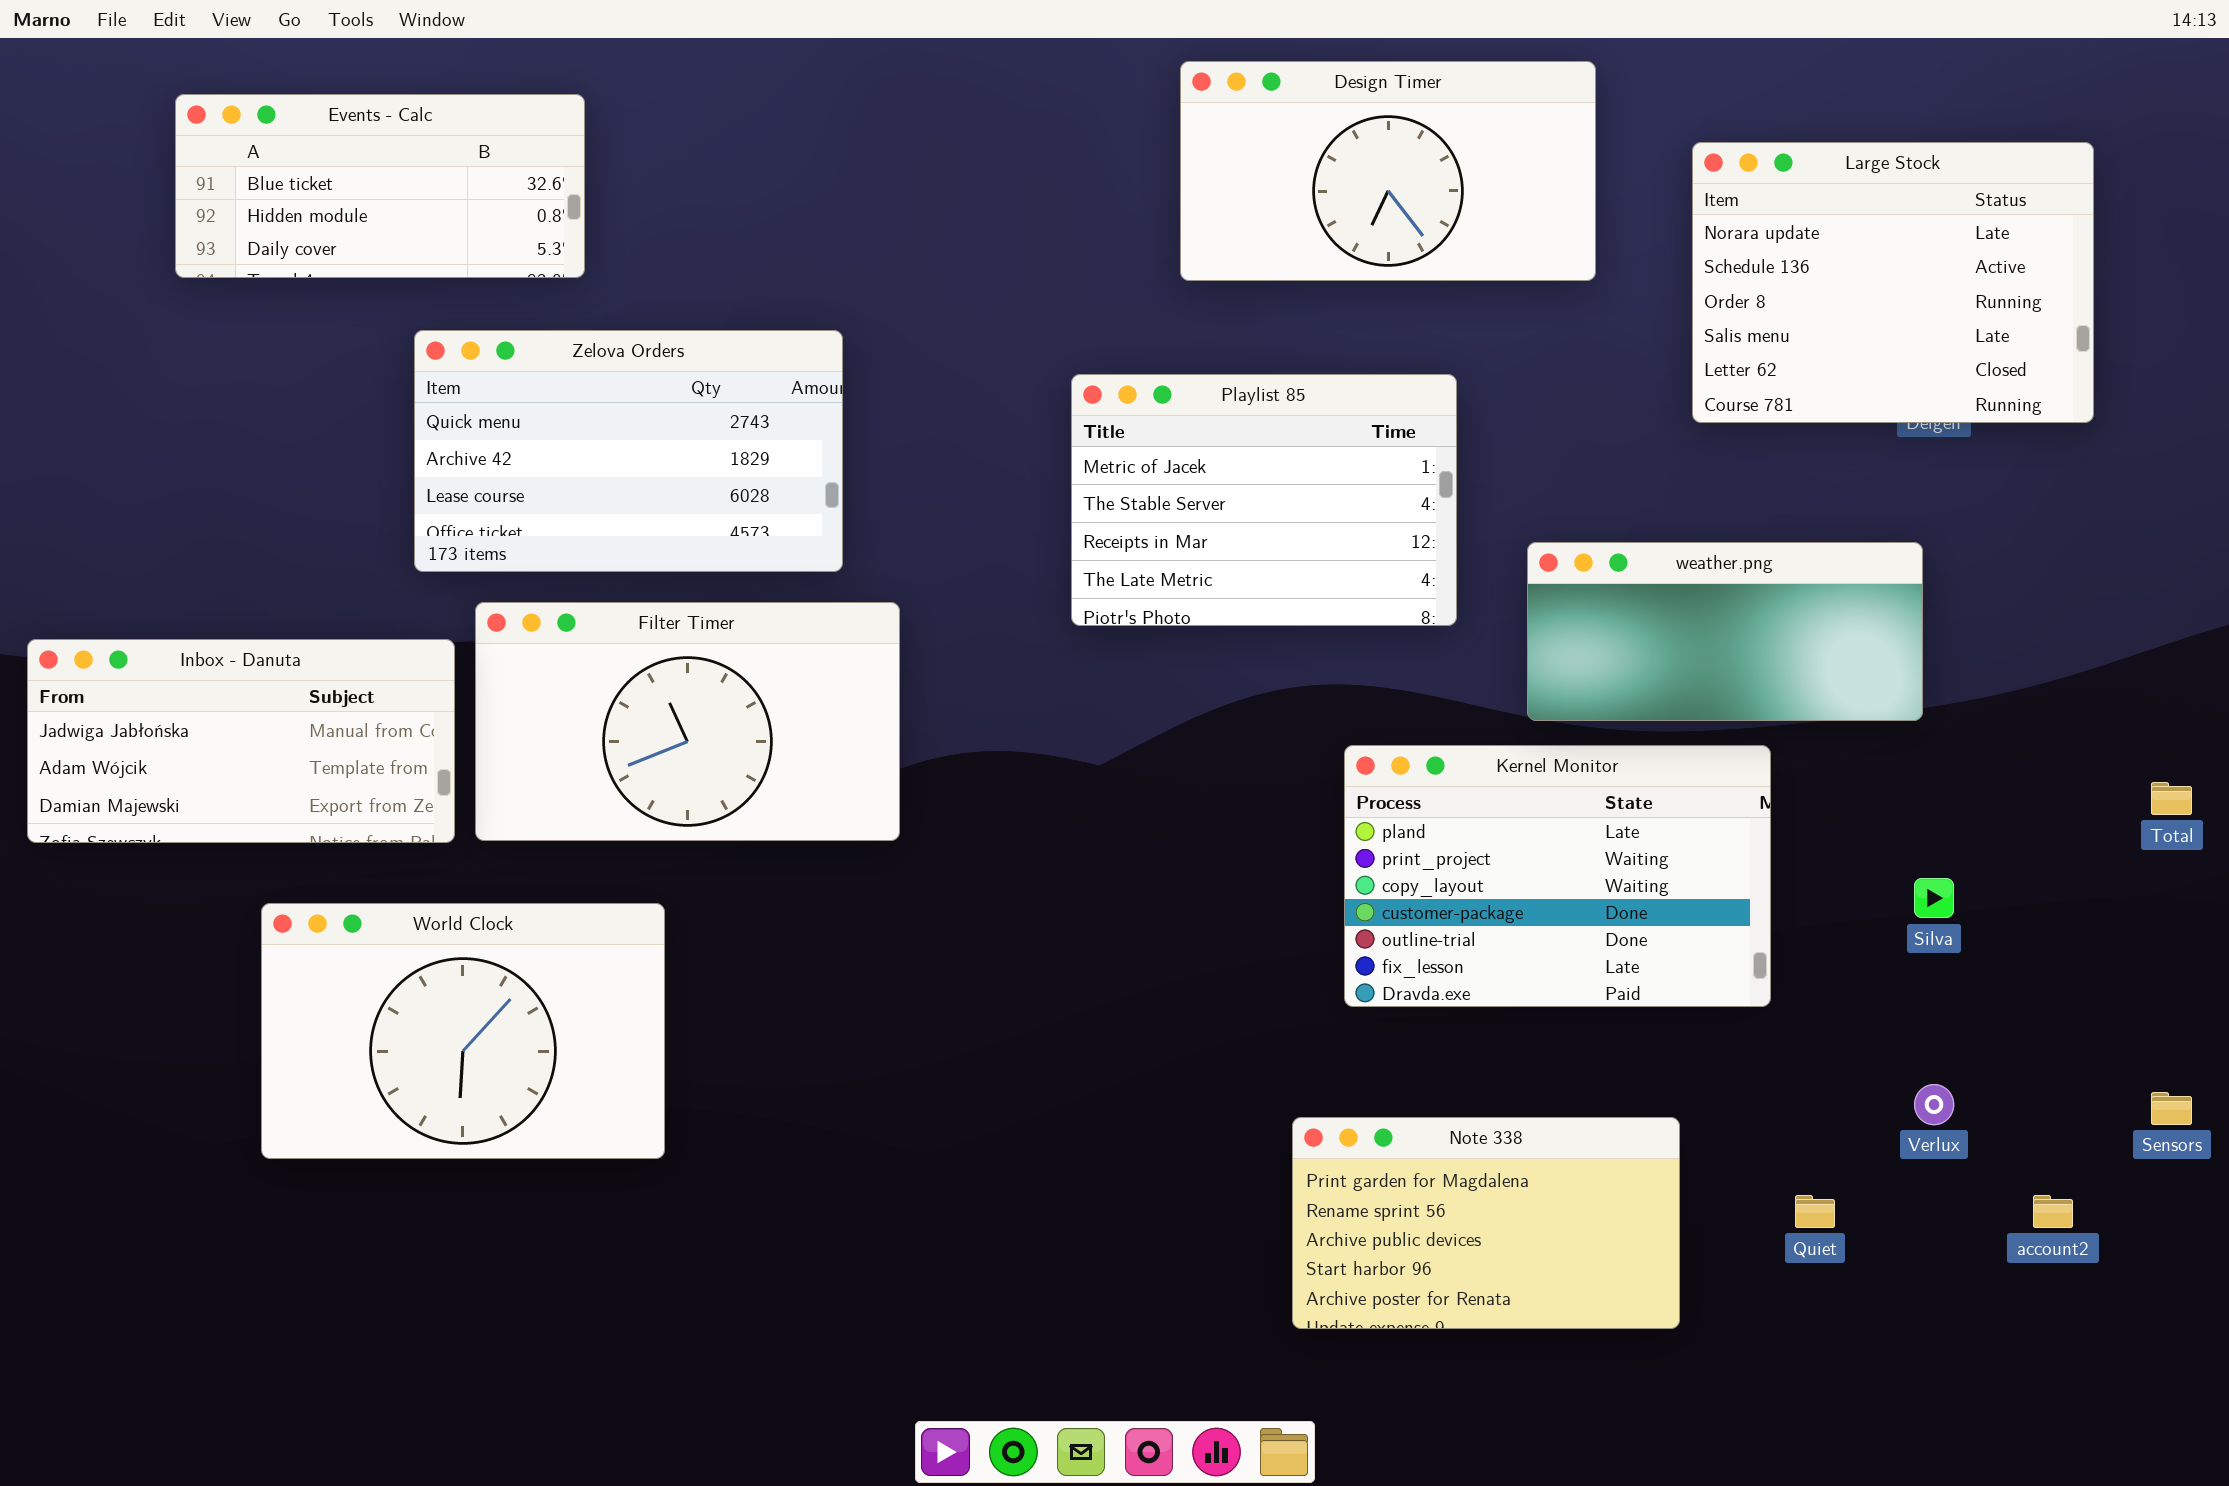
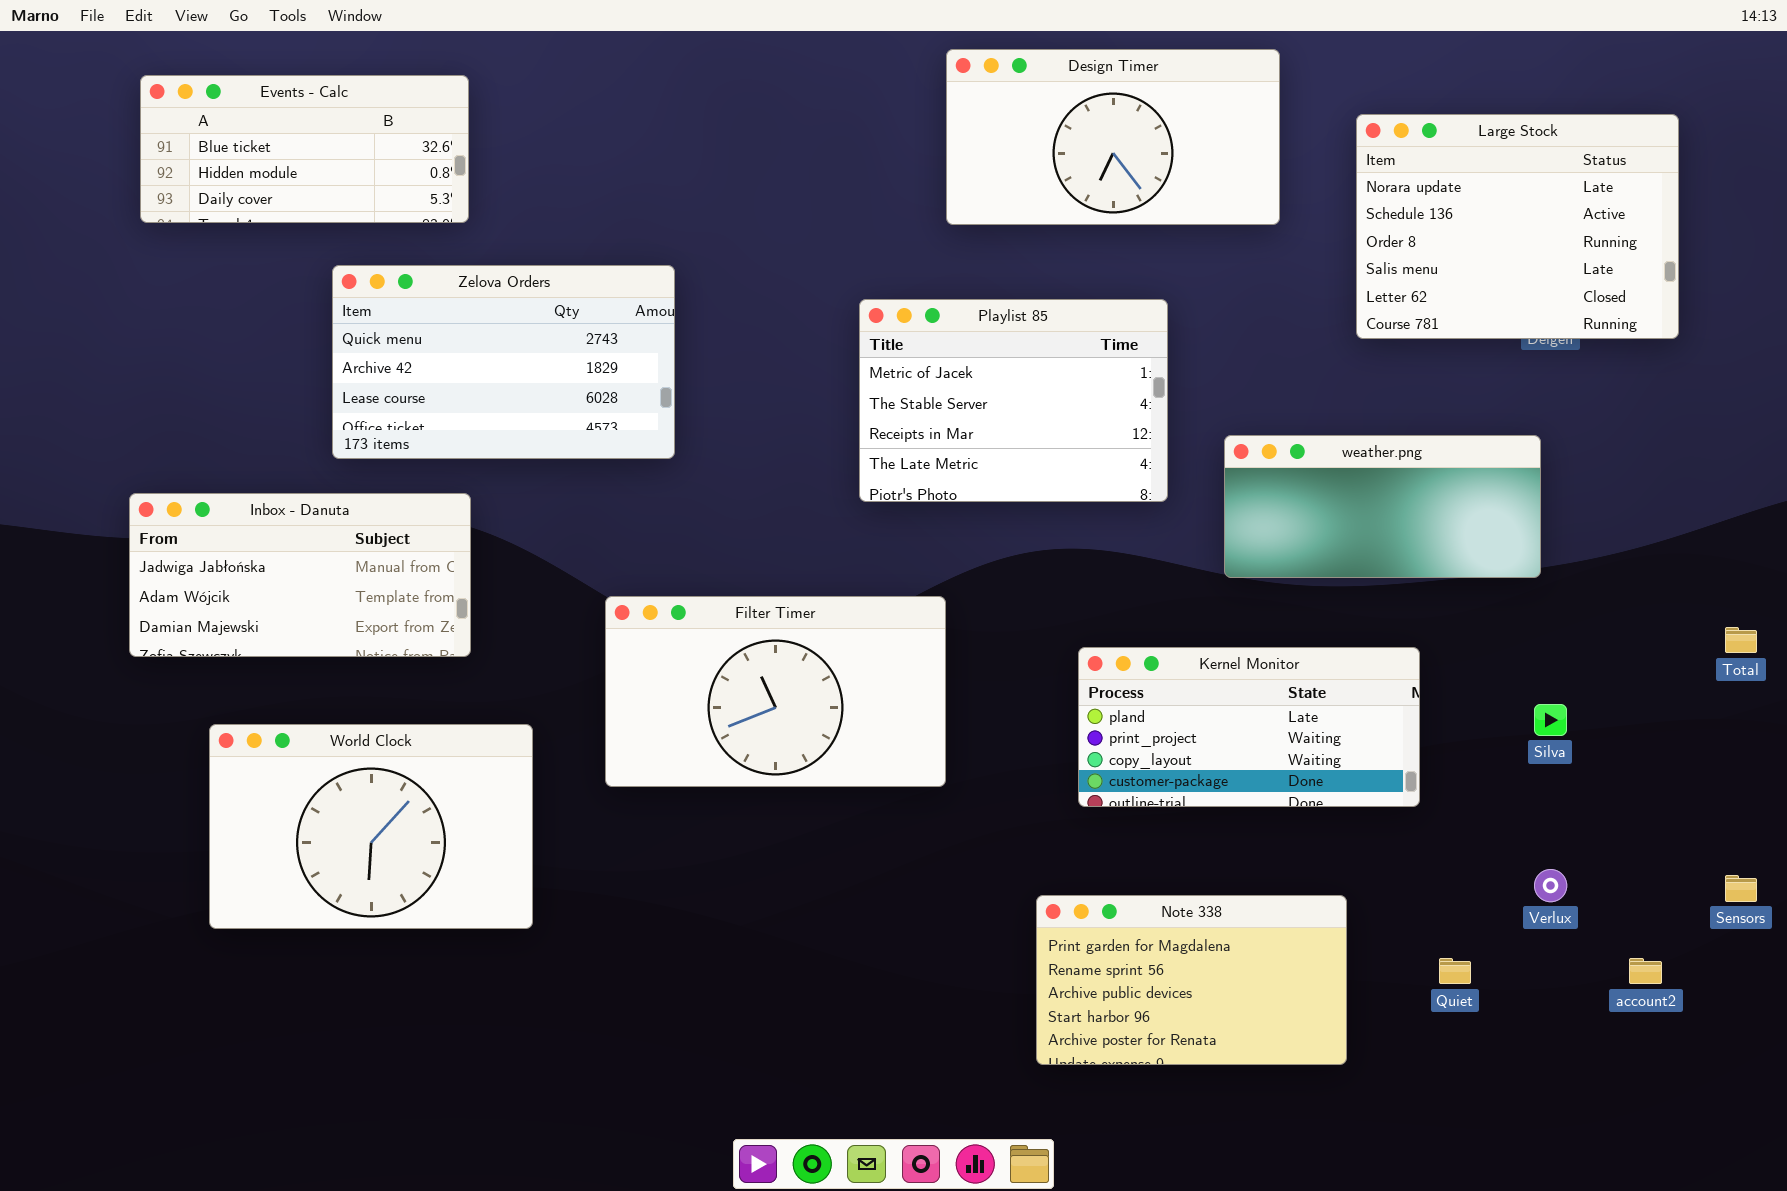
Filter Timer: [475,602,900,841] -> [605,596,946,787], moved
Inbox - Danuta: [27,639,455,843] -> [129,493,471,657], moved
Kernel Monitor: [1344,745,1771,1007] -> [1078,647,1420,807], resized

